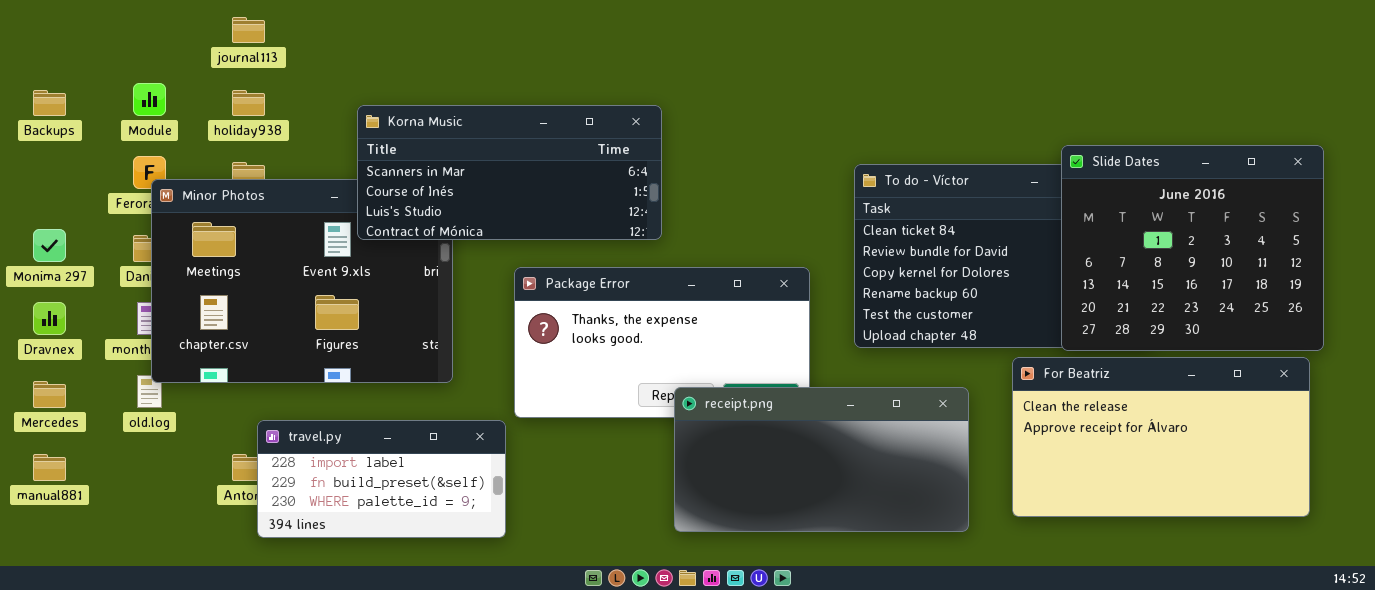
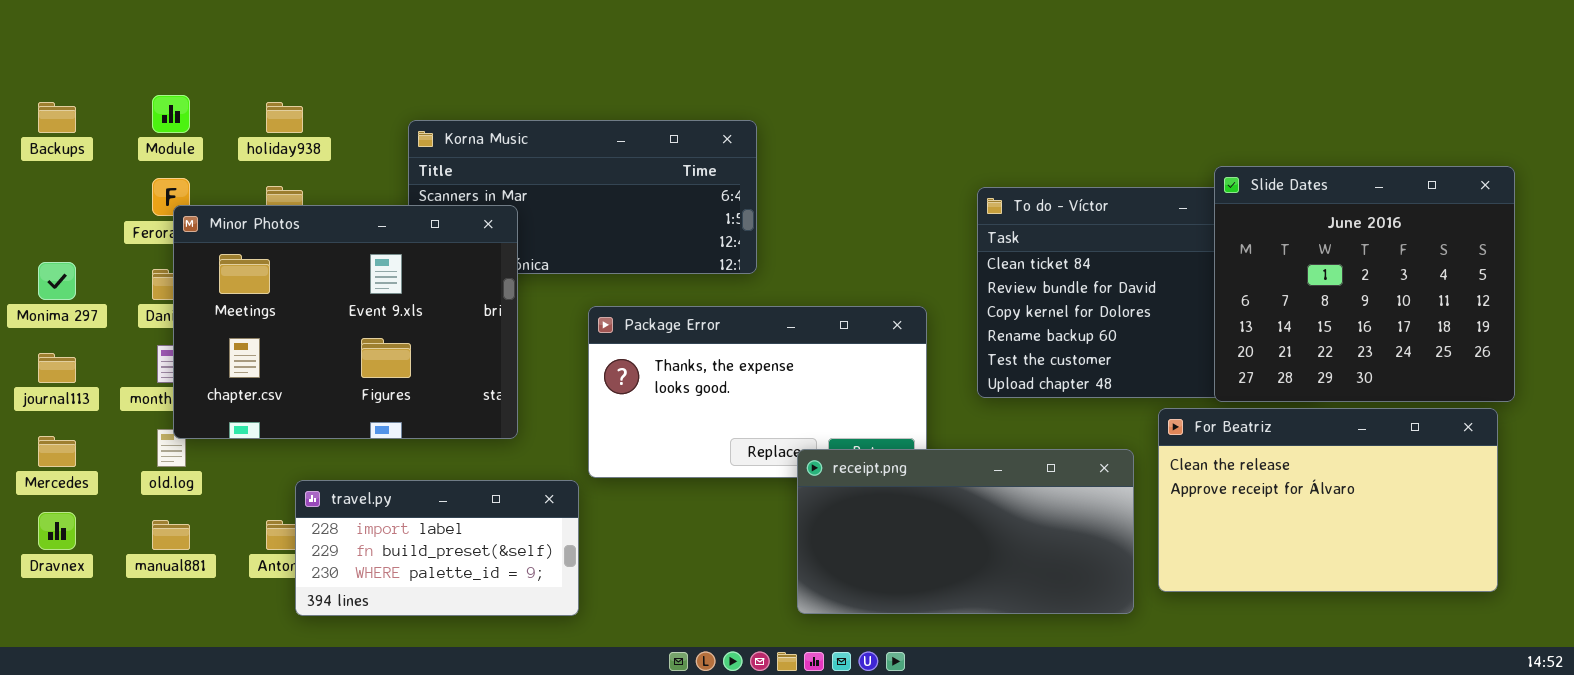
journal113: [232,17,265,43] -> [38,353,76,383], moved
Minor Photos: [151,179,453,383] -> [173,205,518,439], raised
Dravnex: [33,302,66,335] -> [38,512,76,550], moved
receipt.png: [674,387,969,532] -> [797,449,1134,614], moved
manual881: [33,454,66,481] -> [152,520,190,550], moved

